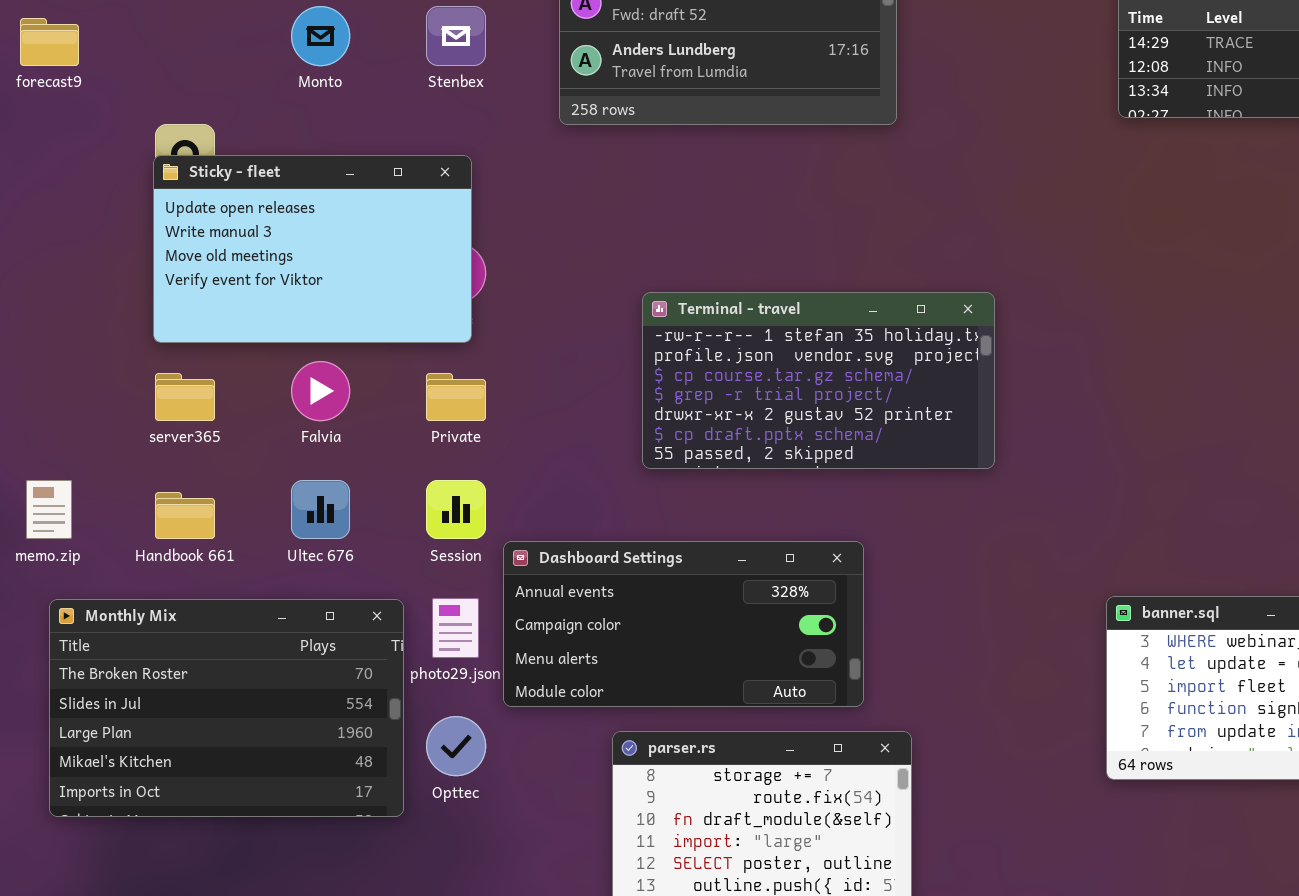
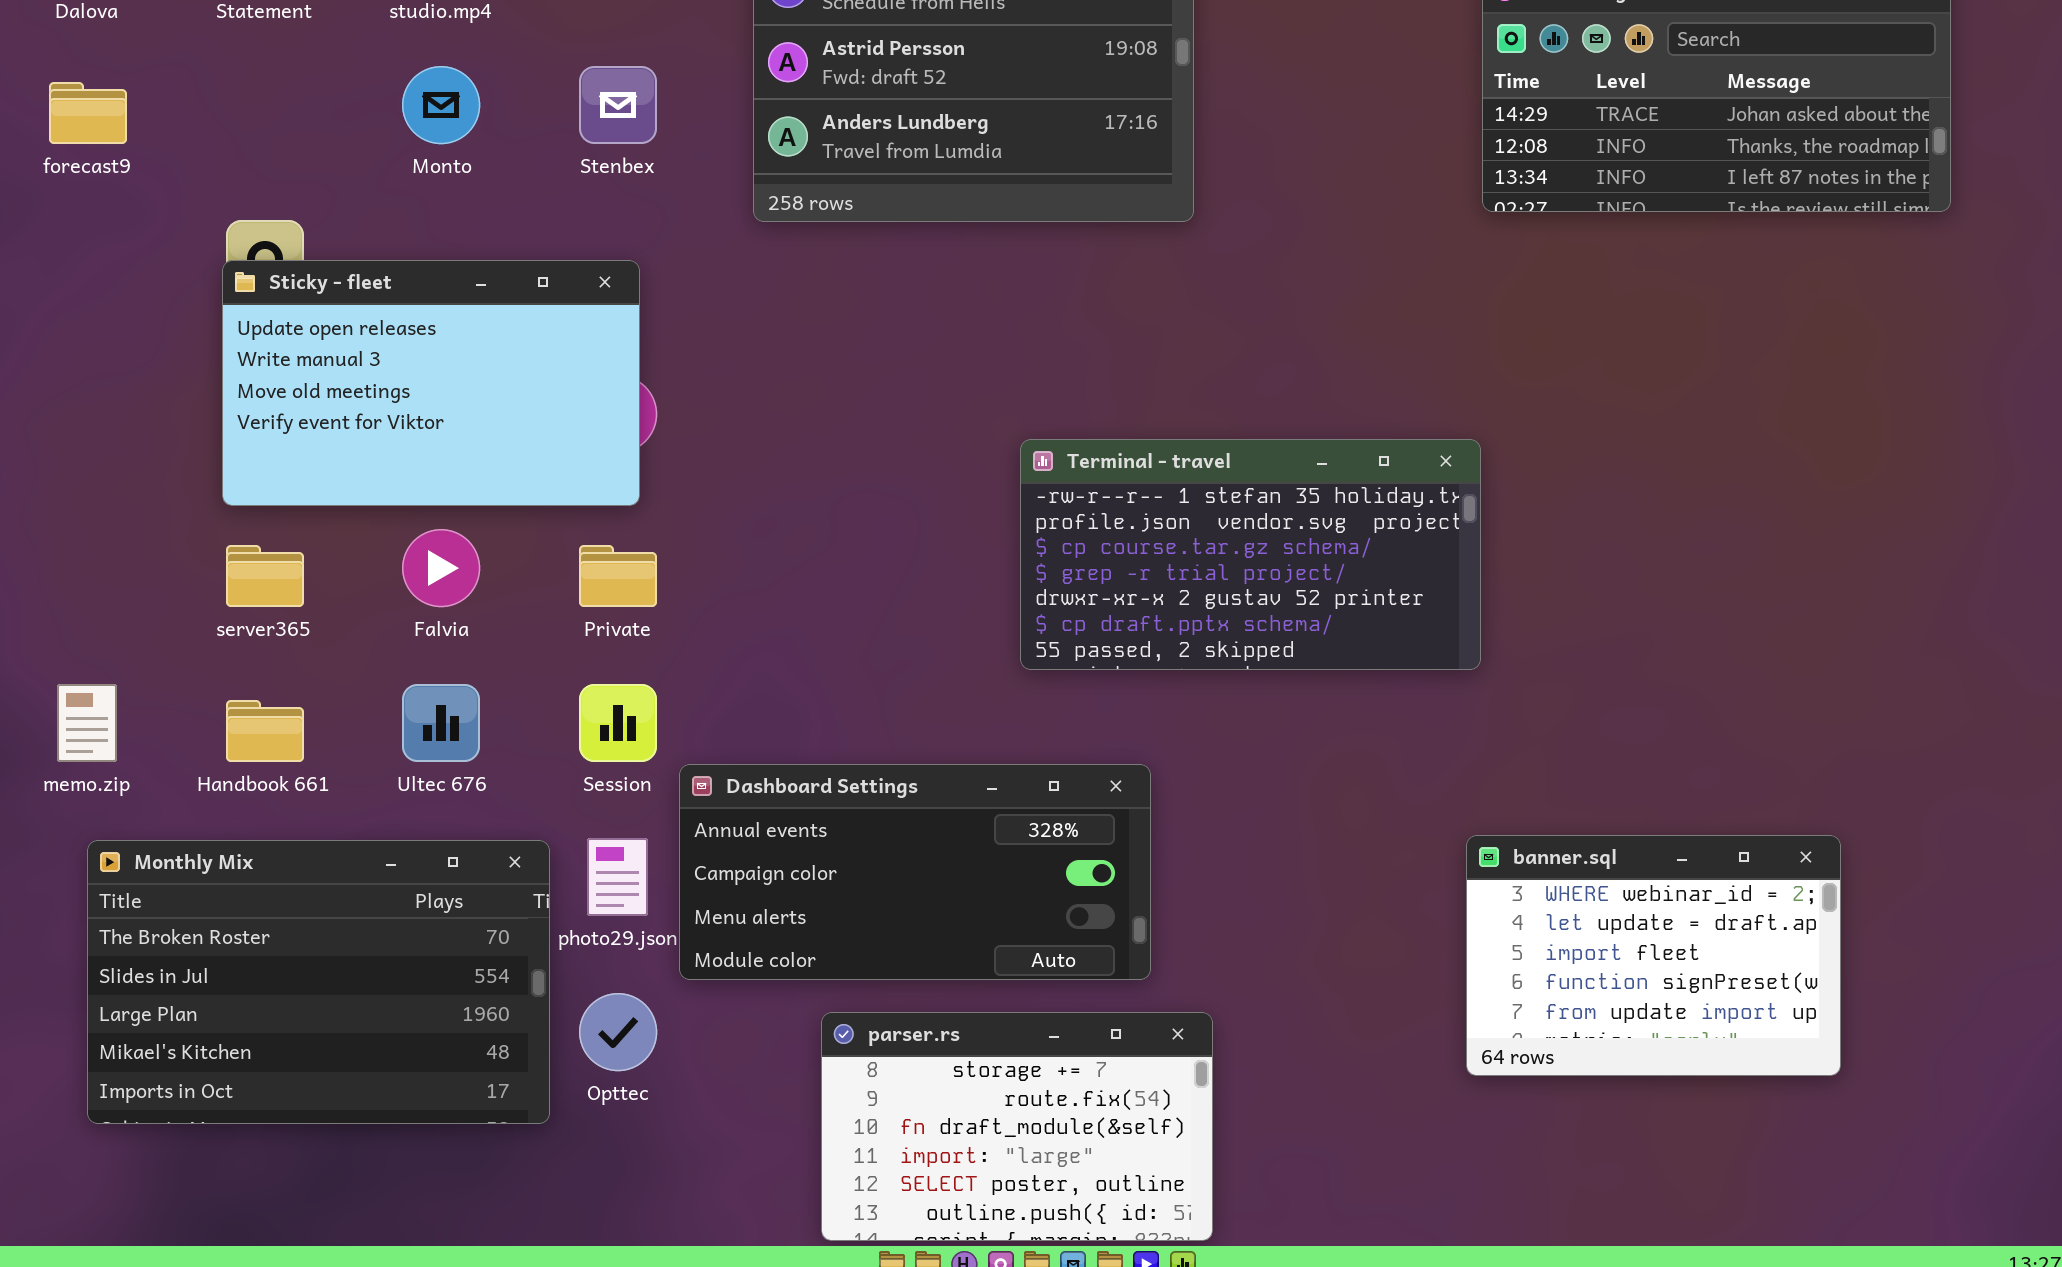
Terminal - travel: [642,292,995,469] -> [1020,439,1481,670], moved

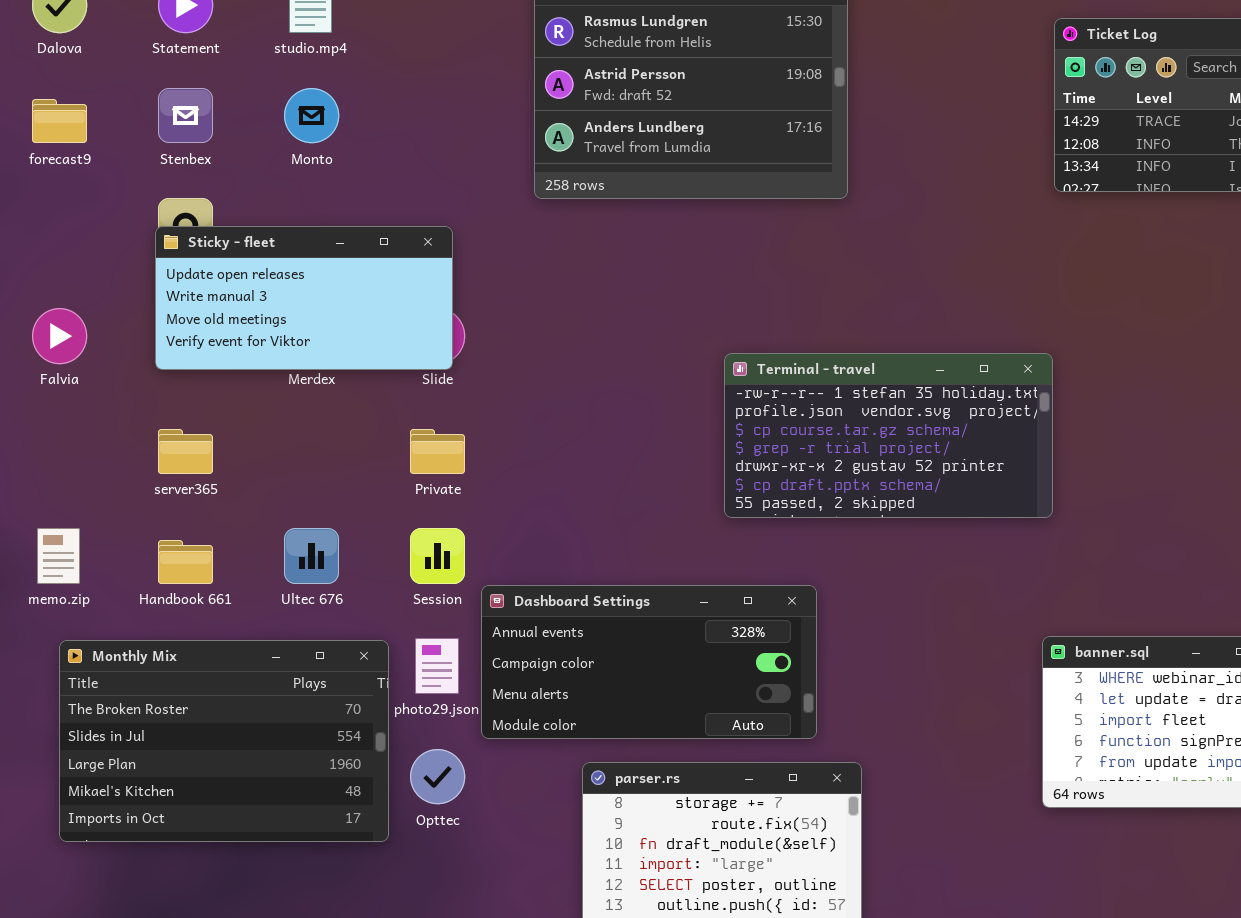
Stenbex: [579,66,657,144] -> [158,88,213,143], moved
Sticky - fleet: [222,260,640,506] -> [155,226,453,370], resized
Falvia: [402,529,480,607] -> [32,308,87,364], moved

